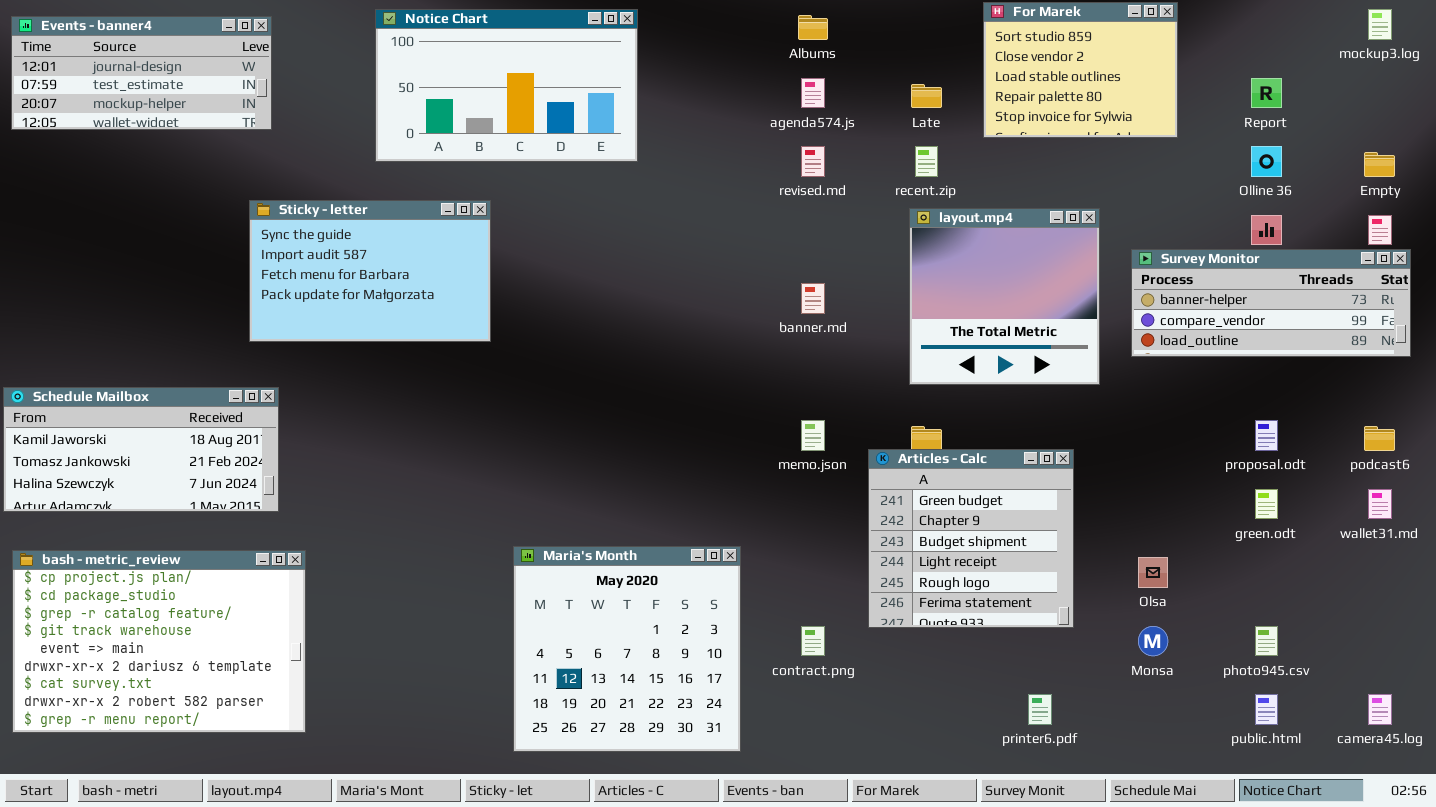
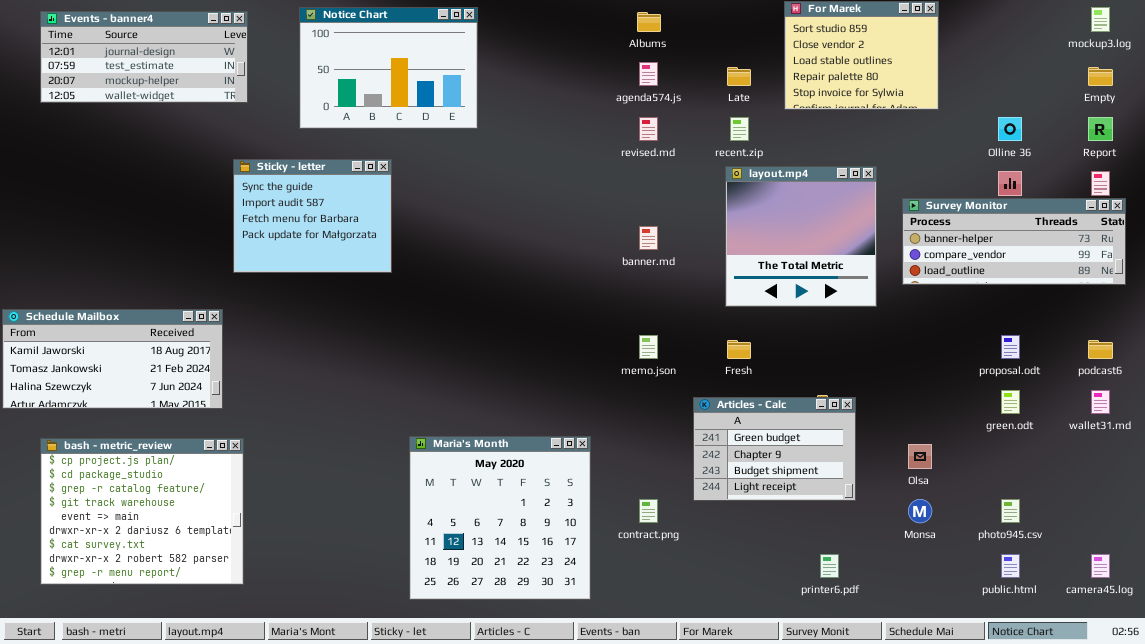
Notice Chart: [375,9,638,162] -> [299,7,478,129], resized
Events - banner4: [11,16,272,130] -> [40,11,248,103], moved
Report: [1251,78,1282,108] -> [1088,117,1113,141], moved
Empty: [1364,152,1395,177] -> [1088,67,1113,86], moved
Sticky - letter: [249,200,491,342] -> [233,159,392,273], resized
Articles - Calc: [868,449,1074,628] -> [693,397,856,501], resized
bash - metric_review: [12,550,306,733] -> [40,438,244,585], resized

